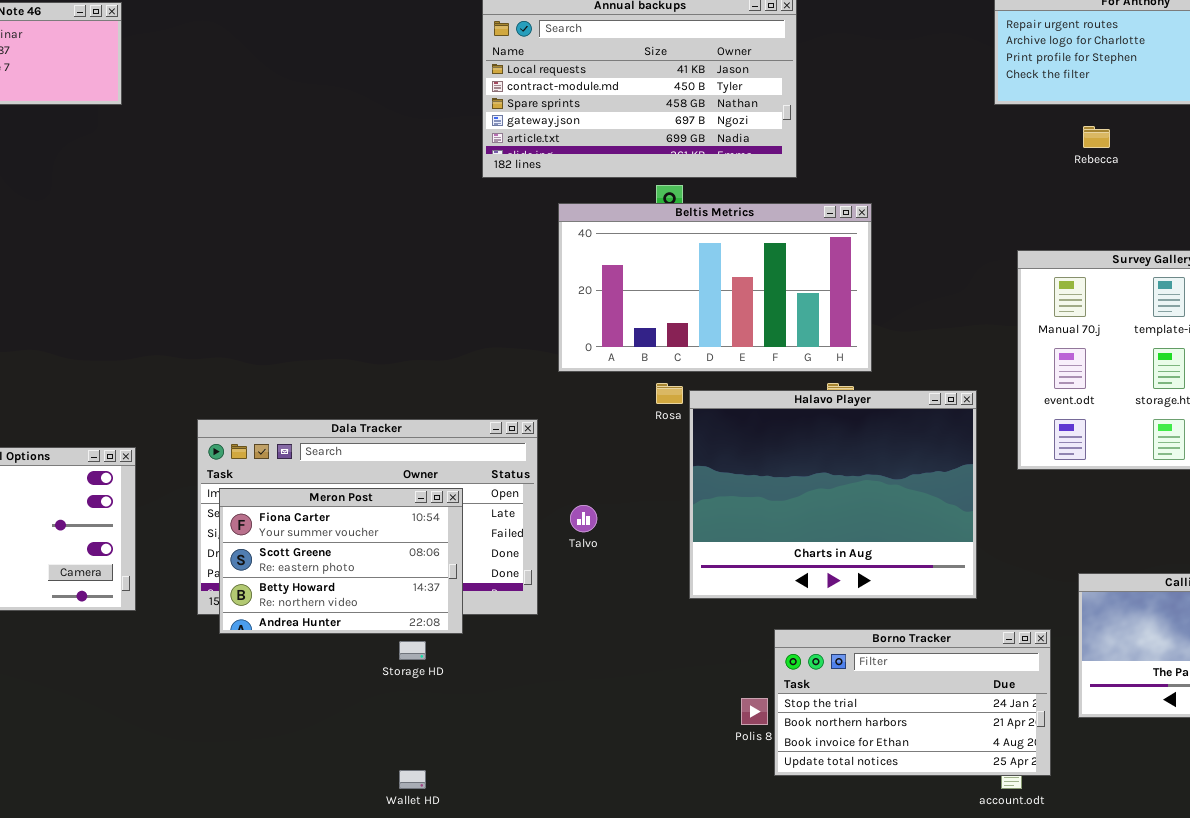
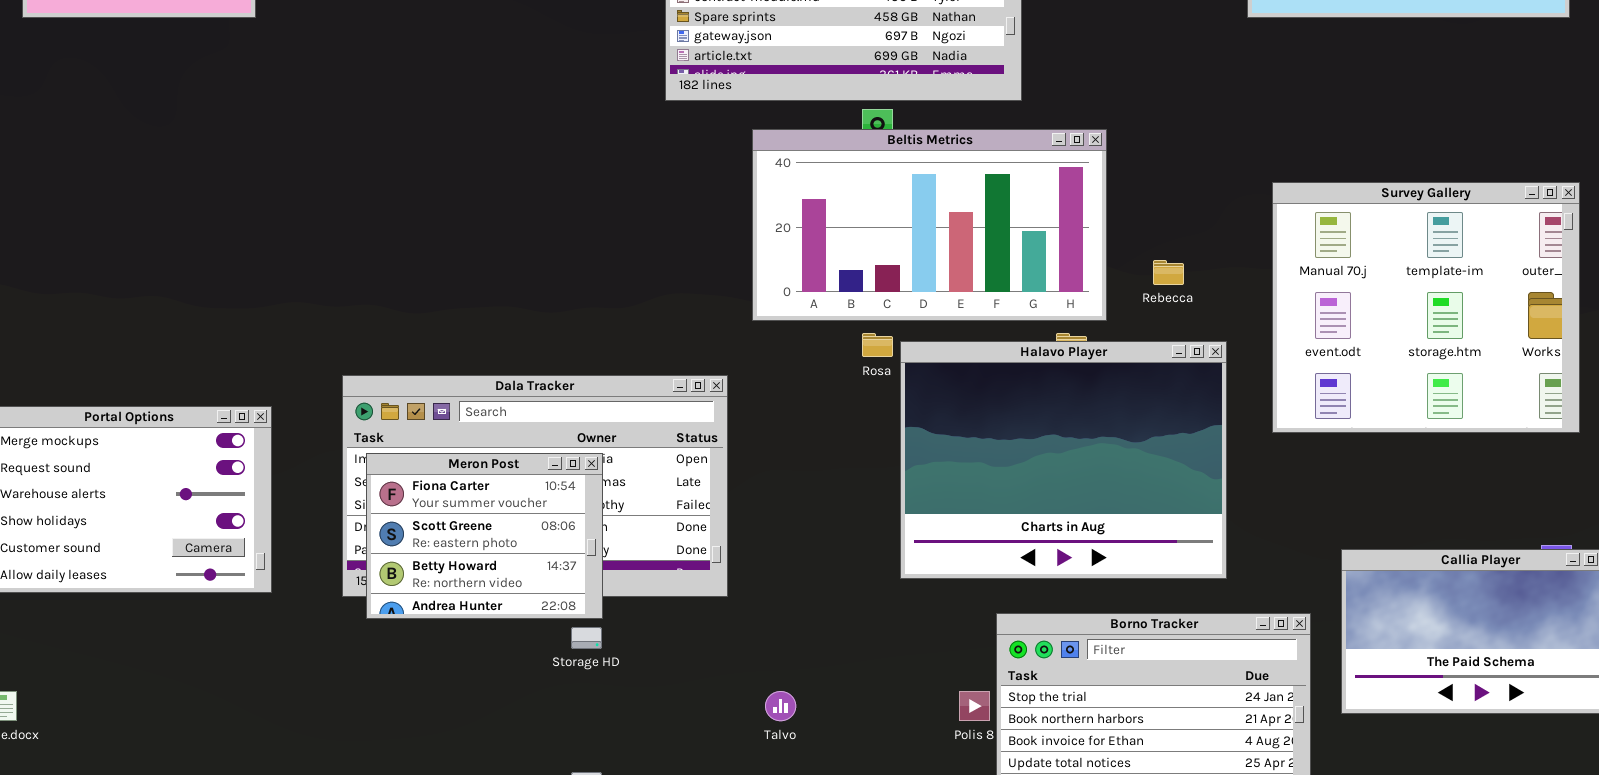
Rebecca: [1083,126,1110,148] -> [1153,260,1184,285], moved
Meron Post: [219,488,463,634] -> [366,453,603,619], resized
Talvo: [570,505,597,532] -> [765,691,796,721], moved

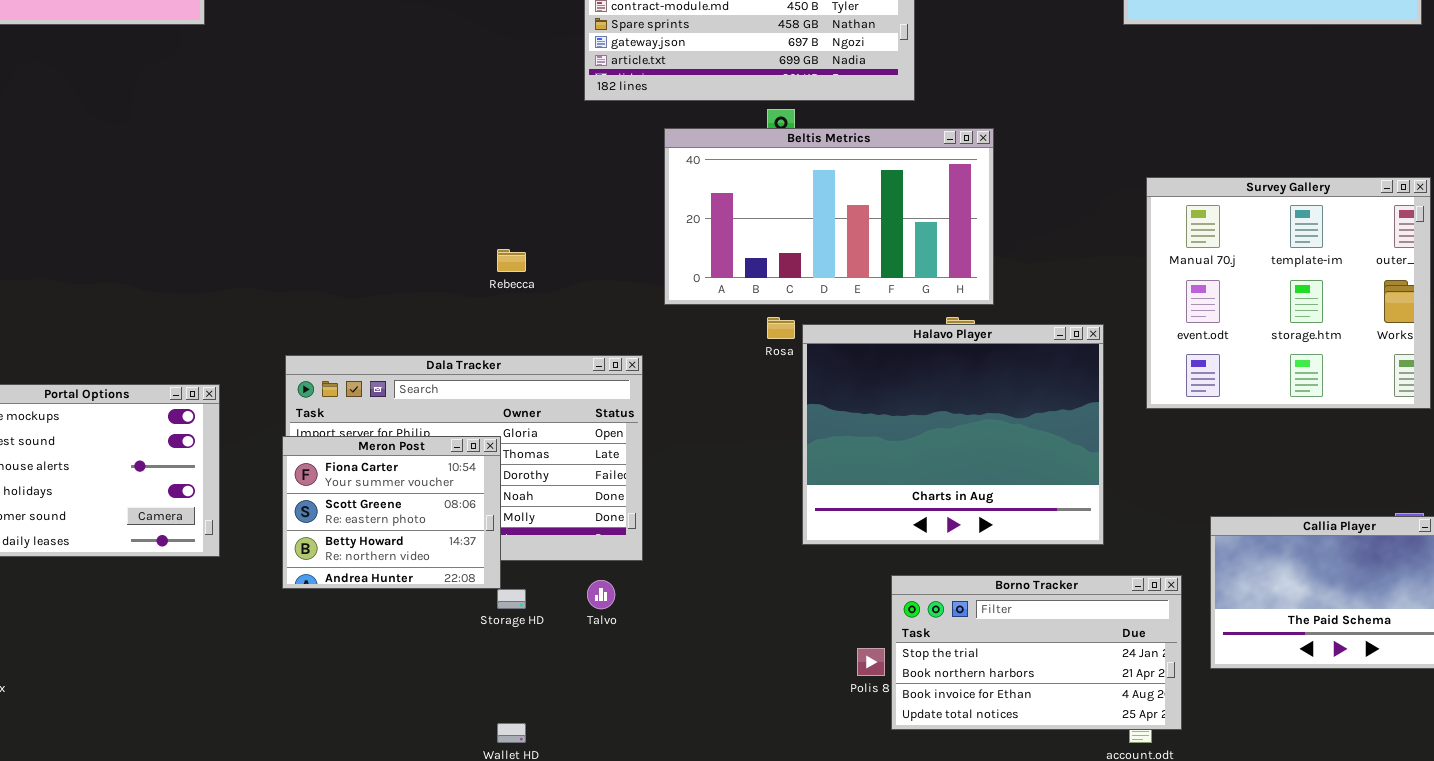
Rebecca: [1153,260,1184,285] -> [497,249,526,272], moved
Meron Post: [366,453,603,619] -> [282,436,501,589], moved
Talvo: [765,691,796,721] -> [587,580,615,609], moved

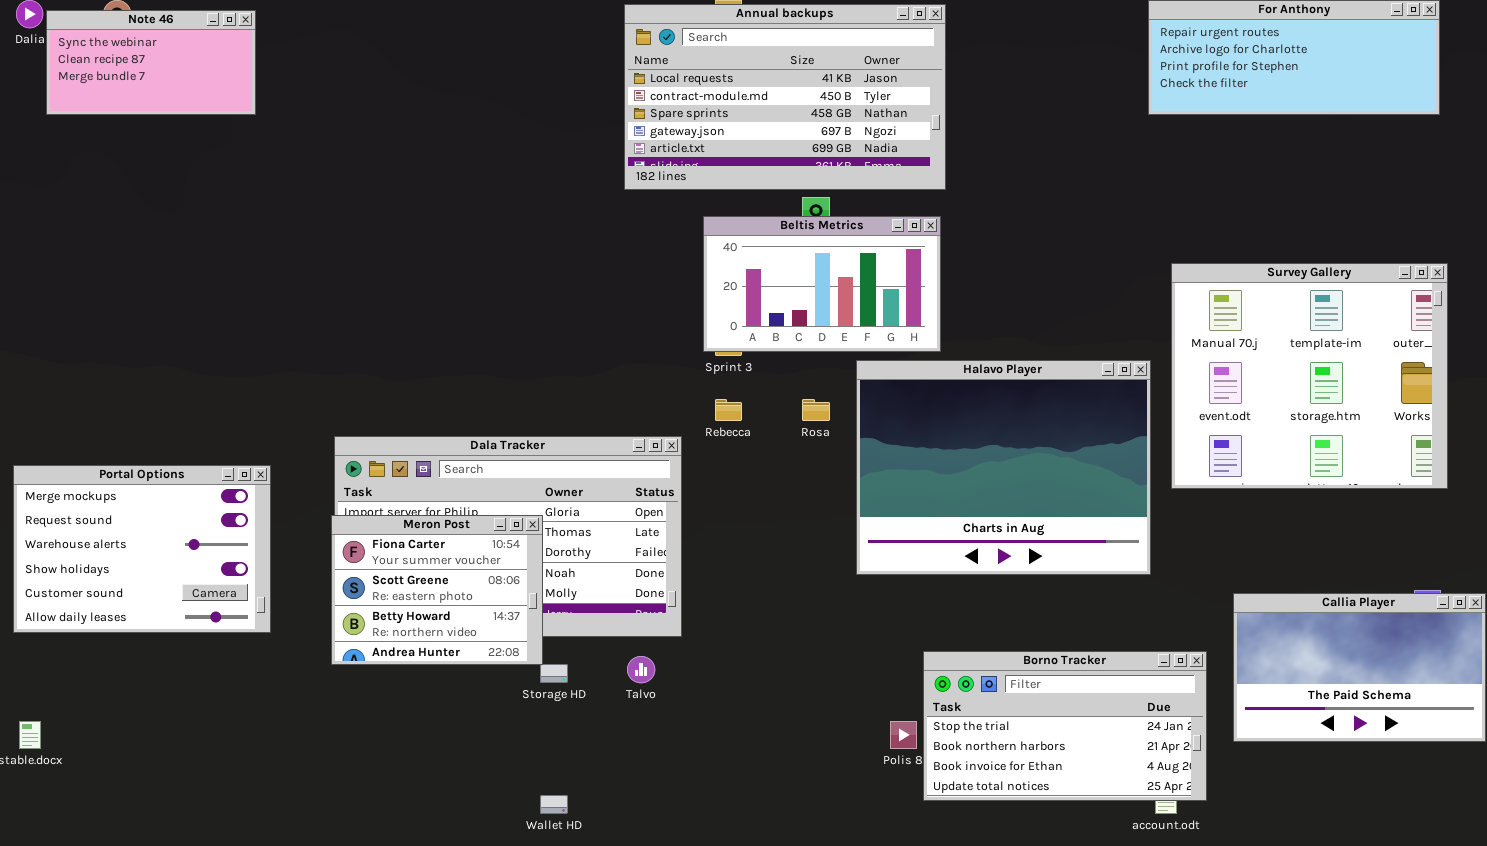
Beltis Metrics: [664,128,994,305] -> [703,216,941,352], resized
Rebecca: [497,249,526,272] -> [715,399,742,421], moved
Halavo Player: [802,324,1104,545] -> [856,360,1151,575], moved

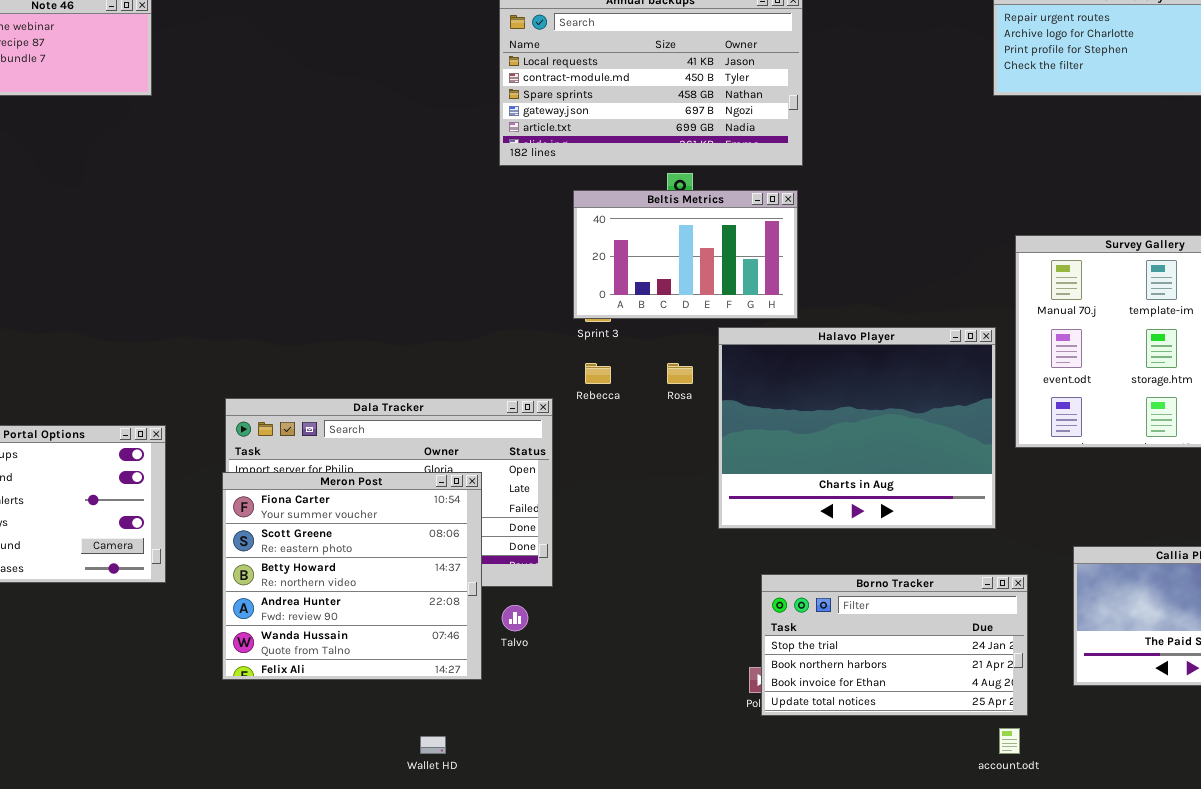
Meron Post: [331,515,543,665] -> [222,472,482,680], resized
Borno Tracker: [923,651,1207,801] -> [761,574,1028,716], moved

